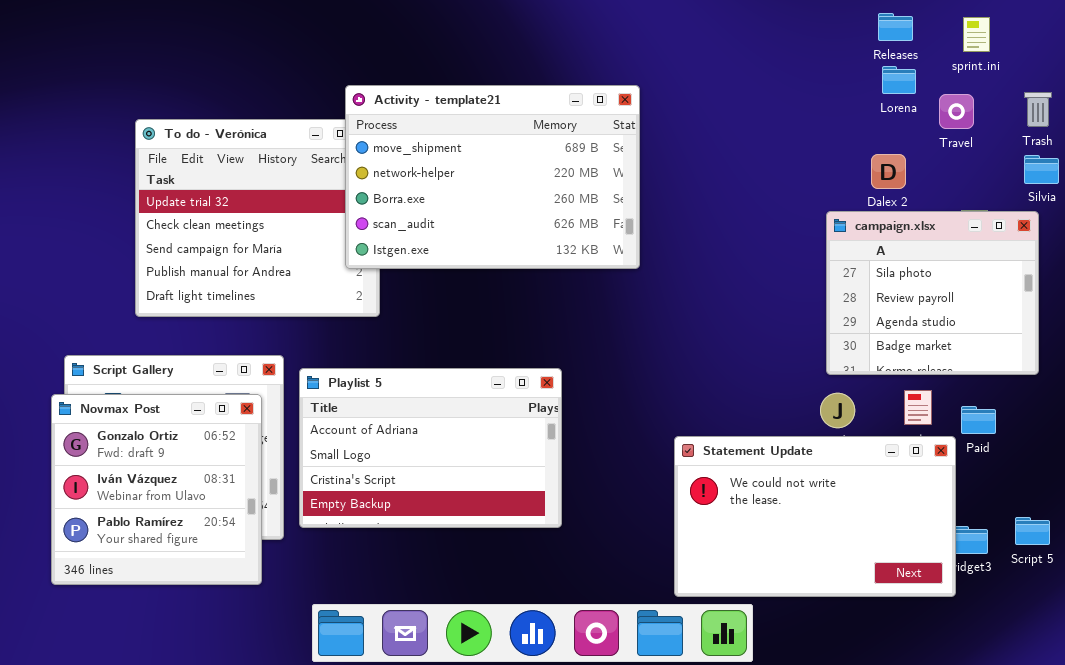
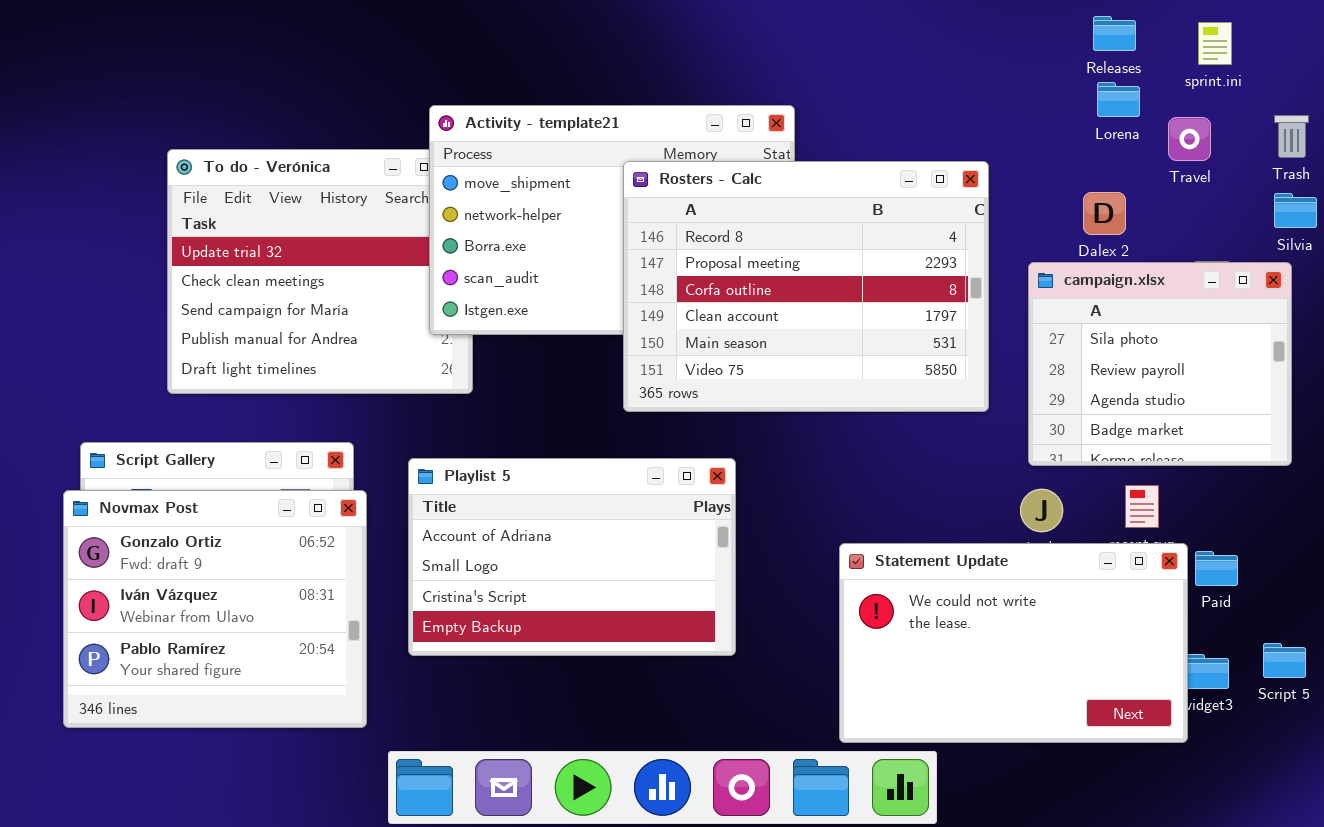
Rosters - Calc: none -> [623,161,989,412], opened
Playlist 5: [299,368,562,528] -> [408,458,736,656], moved
Novmax Post: [51,394,262,585] -> [63,490,367,728], resized
Paid: [961,406,996,434] -> [1195,551,1238,586], moved

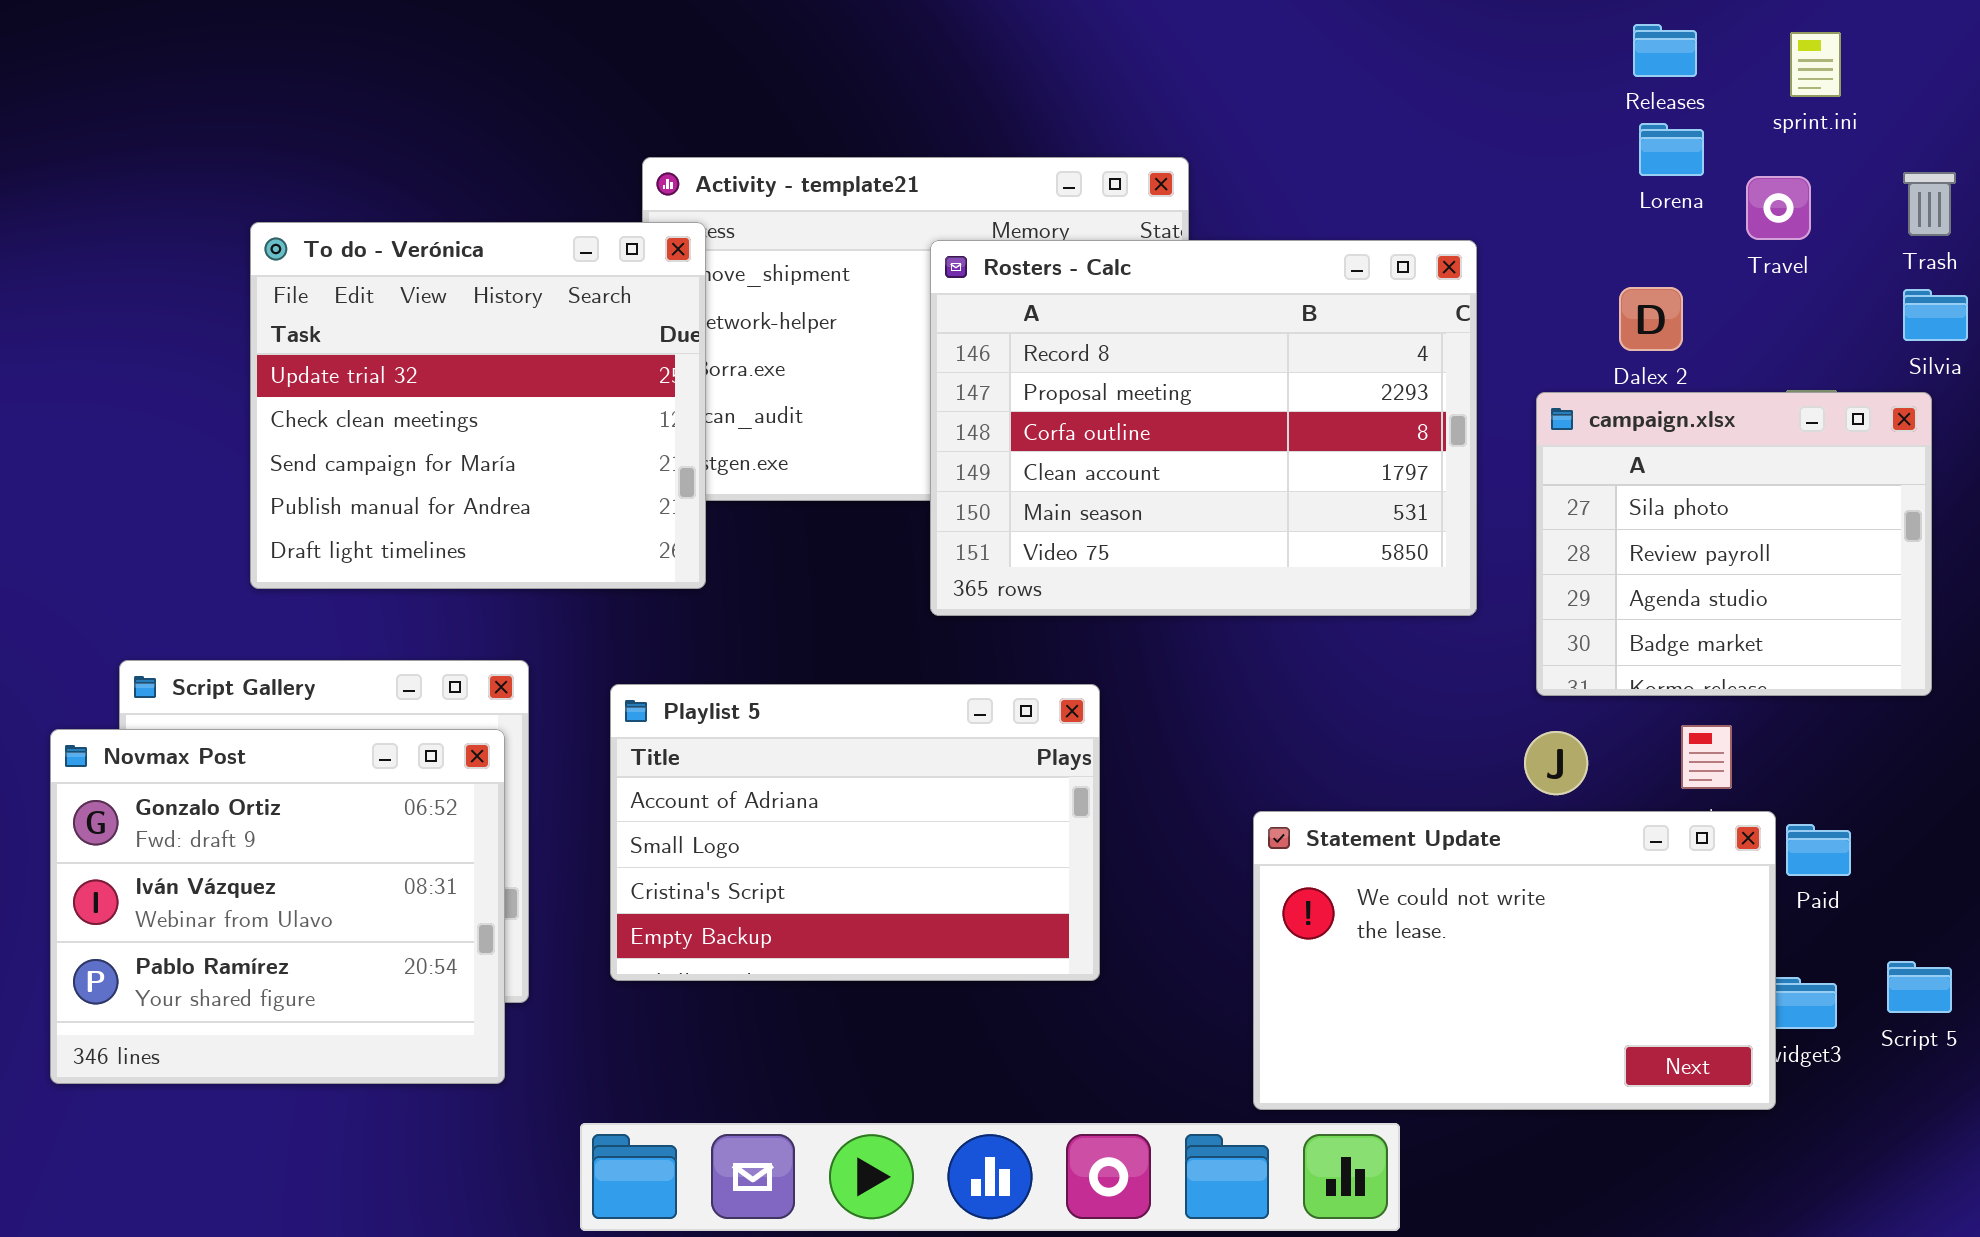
To do - Verónica: [167,149,473,394] -> [250,222,706,589], raised
Novmax Post: [63,490,367,728] -> [50,729,505,1084], moved

